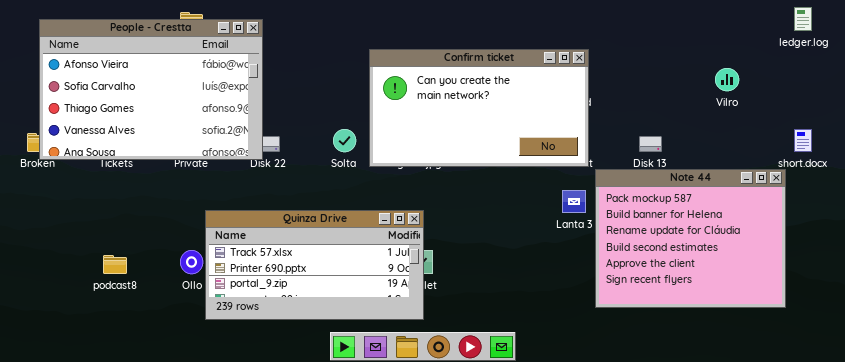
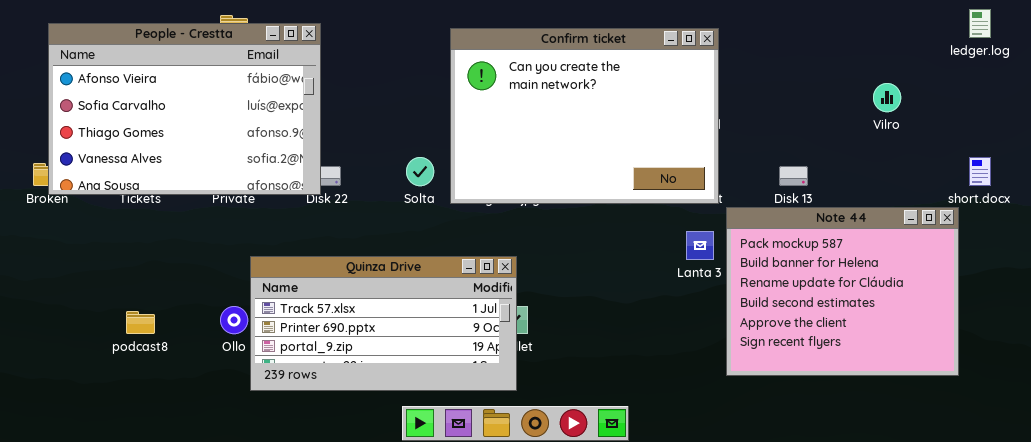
Confirm ticket: [369,49,589,167] -> [450,28,719,204], resized

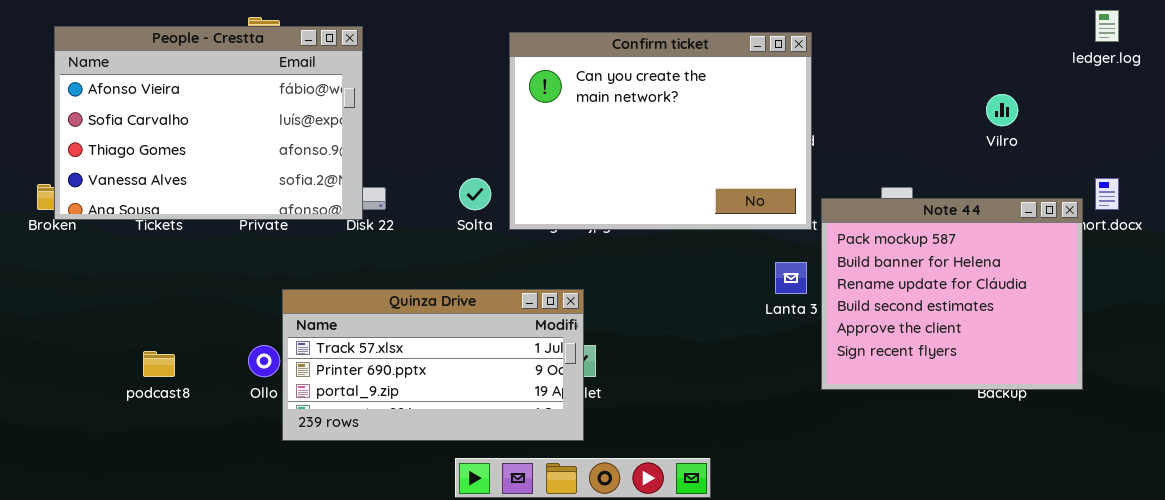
Note 44: [726,207,959,376] -> [821,198,1083,390], moved

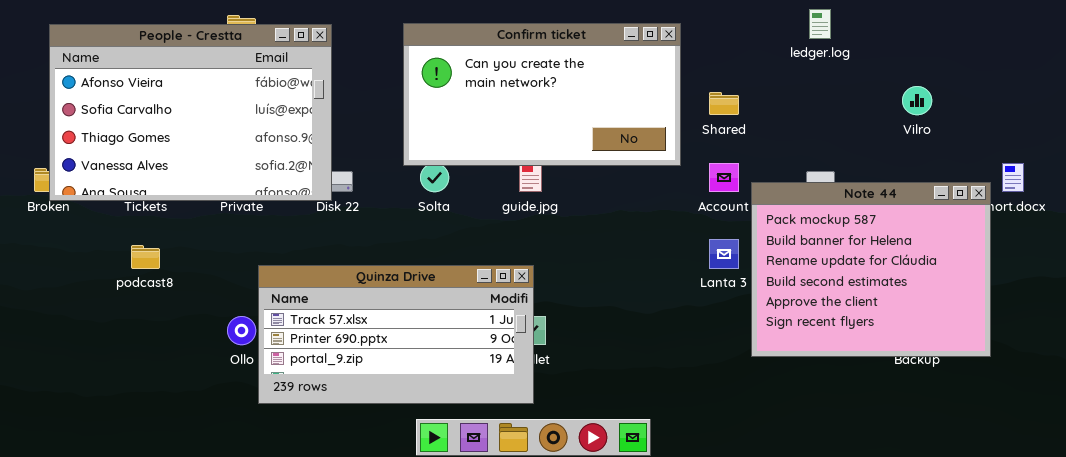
ledger.log: [1095,10,1119,42] -> [809,9,831,39], moved
Confirm ticket: [509,32,812,230] -> [403,23,681,166], moved, resized
podcast8: [143,351,175,377] -> [131,245,160,269], moved

